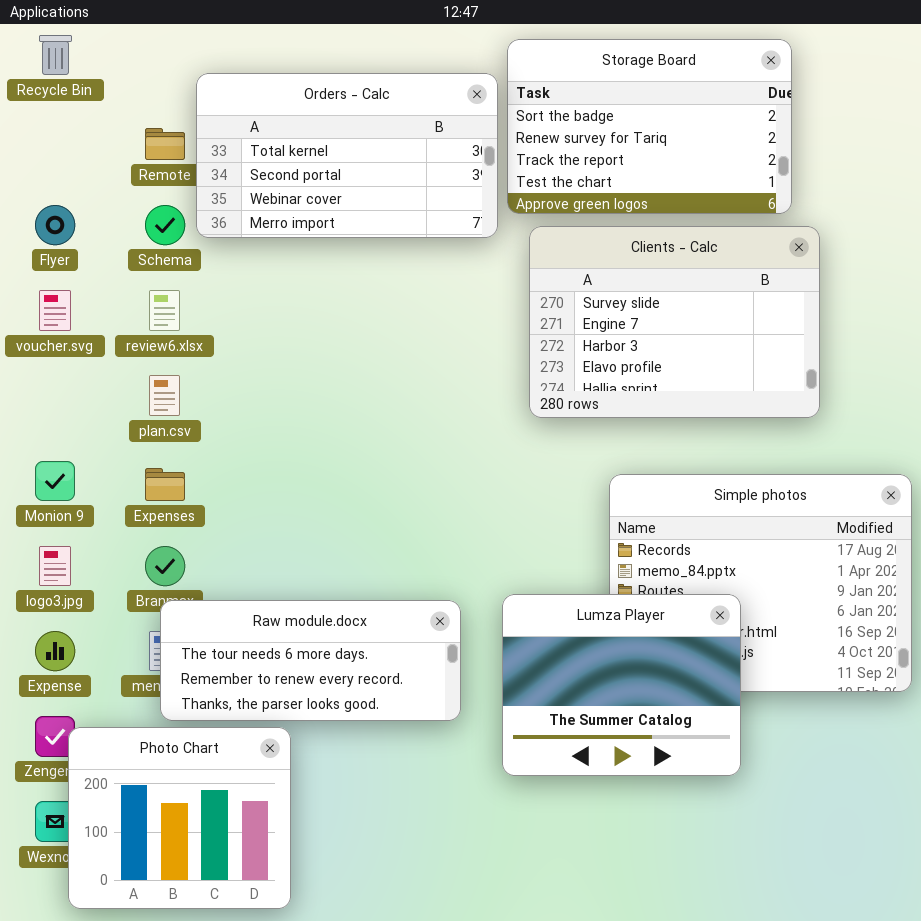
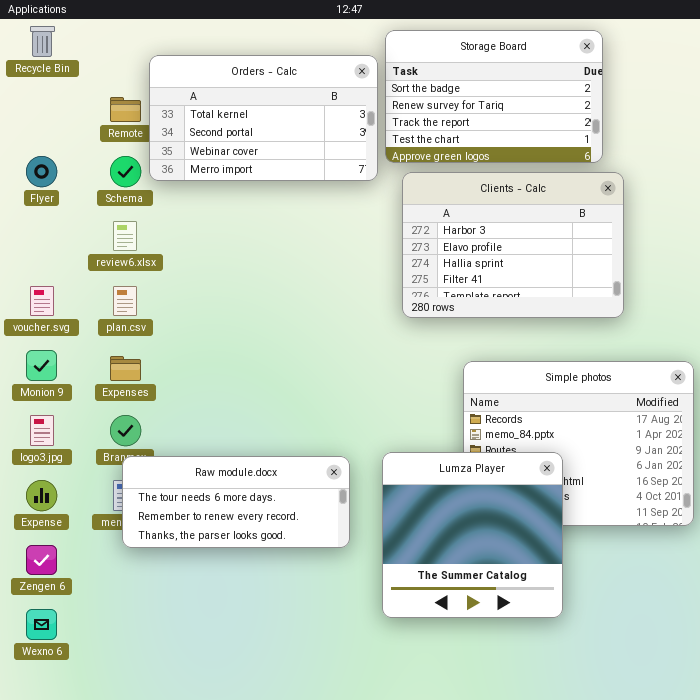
Clients - Calc: [529,226,820,418] -> [402,172,624,318], scrolled down 2 rows
voucher.svg: [39,290,71,331] -> [30,286,54,316], moved
Lumza Player: [502,594,741,776] -> [382,452,563,618], resized
Photo Chart: [68,727,291,909] -> none, closed

